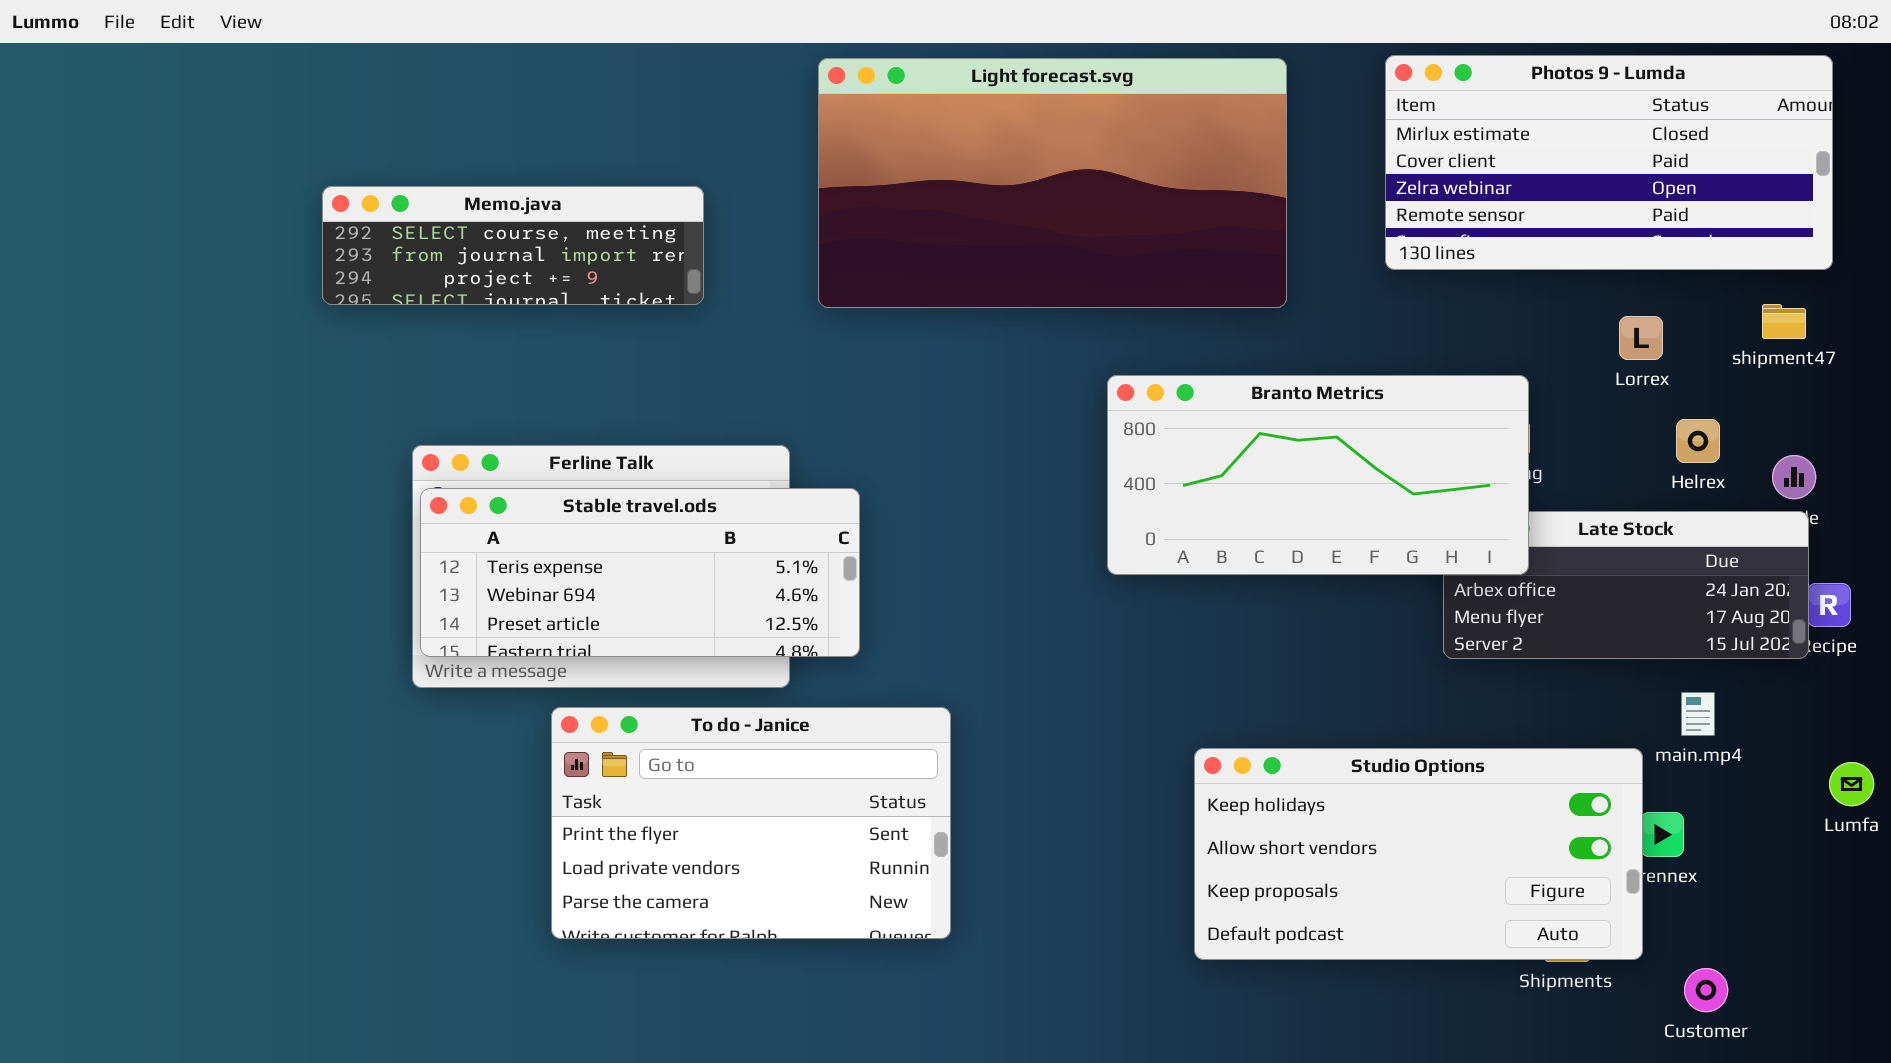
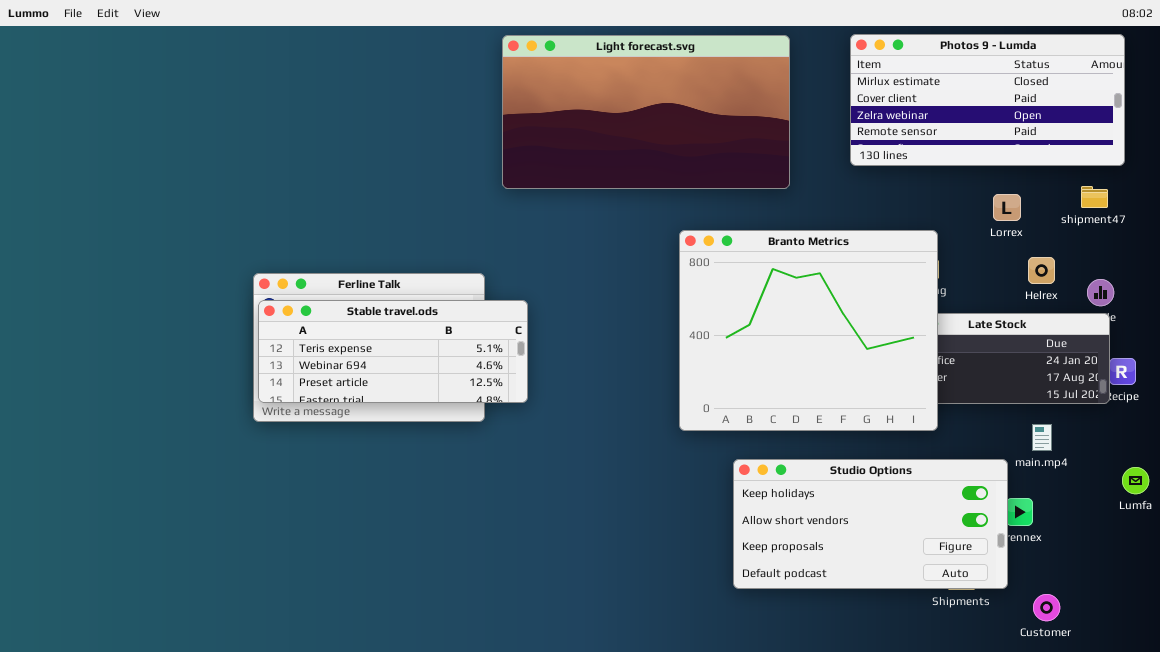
Memo.java: [322,186,704,305] -> none, closed
Branto Metrics: [1107,375,1529,575] -> [679,230,938,431], resized
To do - Janice: [551,707,951,939] -> none, closed

